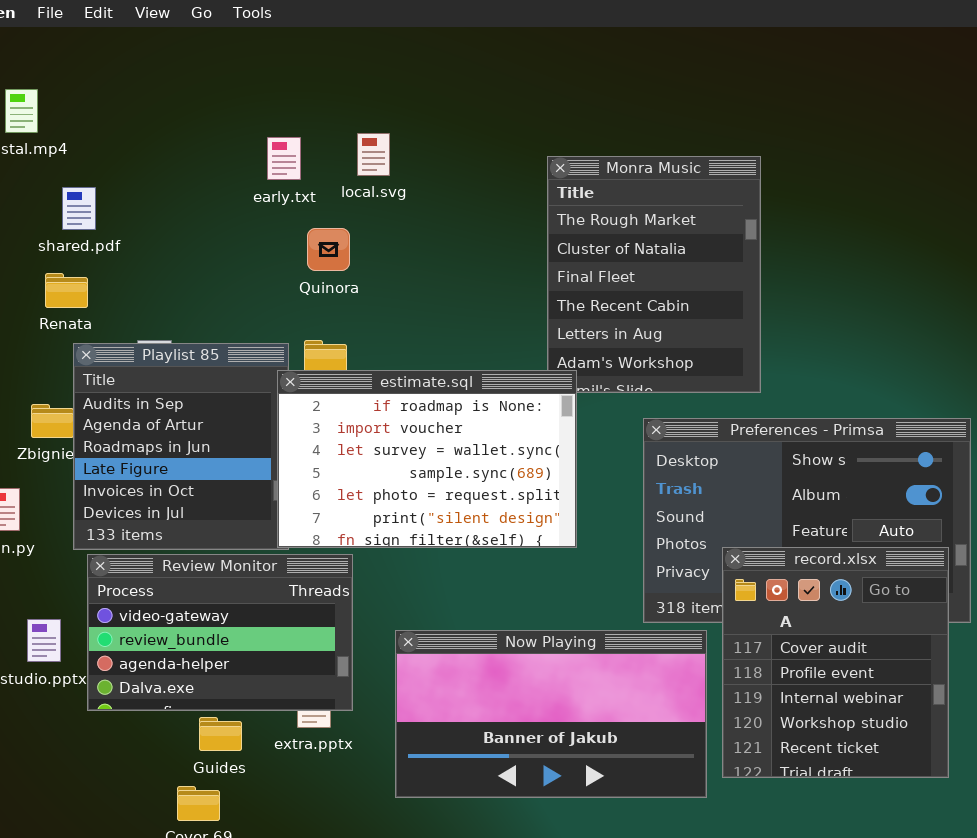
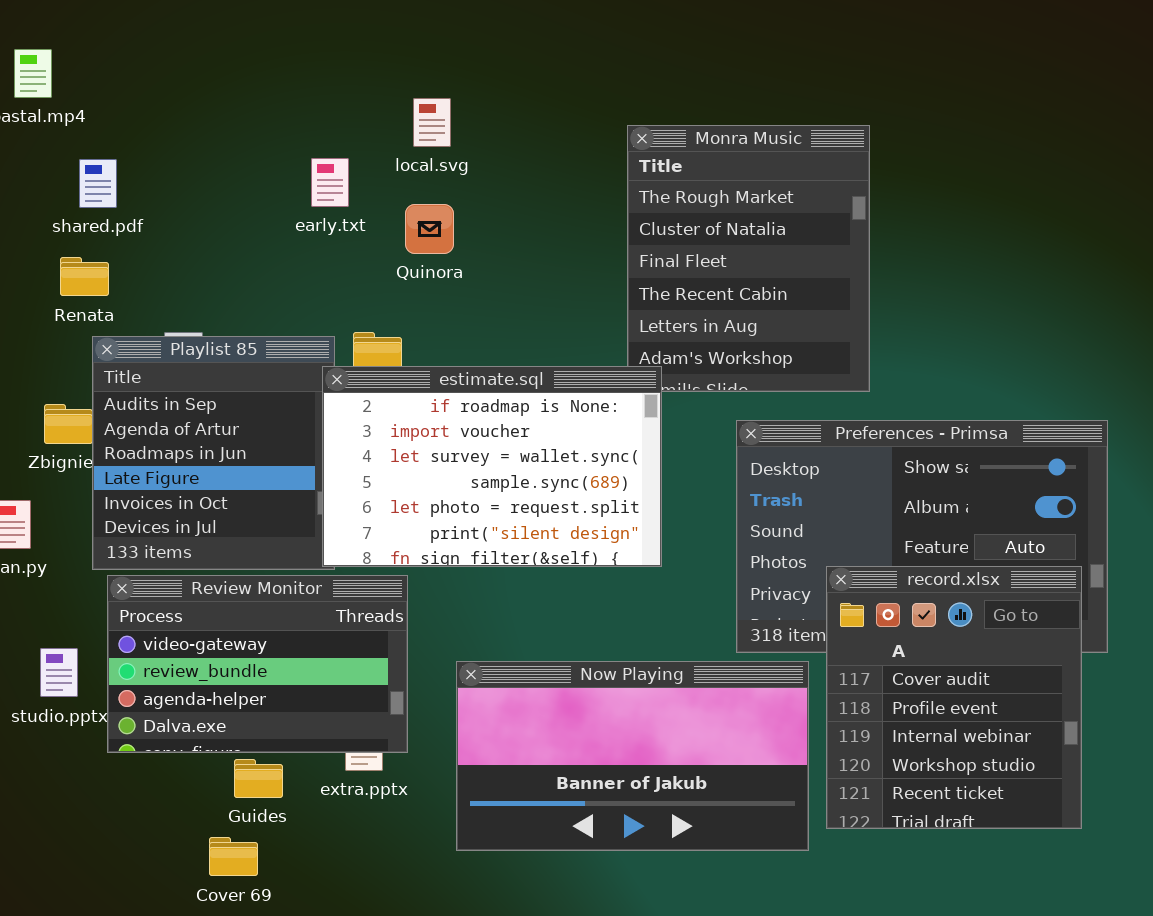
early.txt: [267,137,301,180] -> [311,158,349,207], moved
Quinora: [307,228,350,271] -> [405,204,454,254], moved

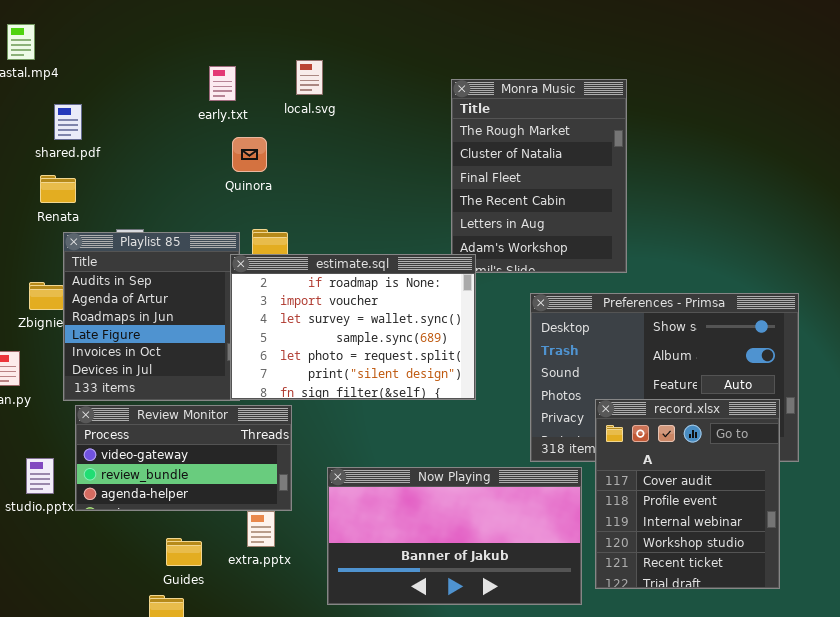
early.txt: [311,158,349,207] -> [209,66,236,101], moved
Quinora: [405,204,454,254] -> [232,137,267,172], moved
Review Monitor: [107,575,408,753] -> [75,405,292,511], resized

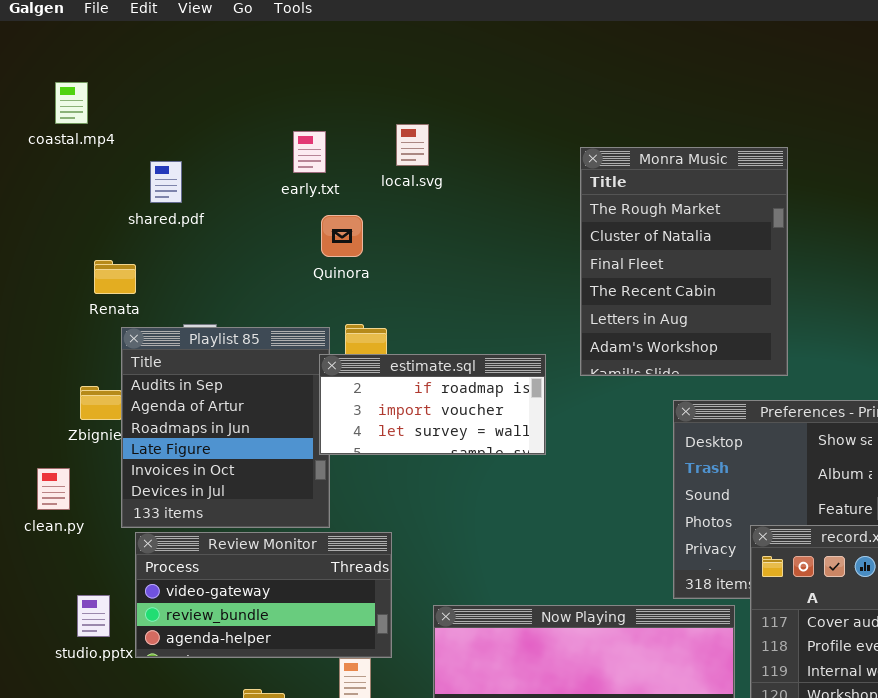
shared.pdf: [54,104,82,140] -> [150,161,182,203], moved
estimate.sql: [230,254,476,400] -> [319,354,546,455], resized

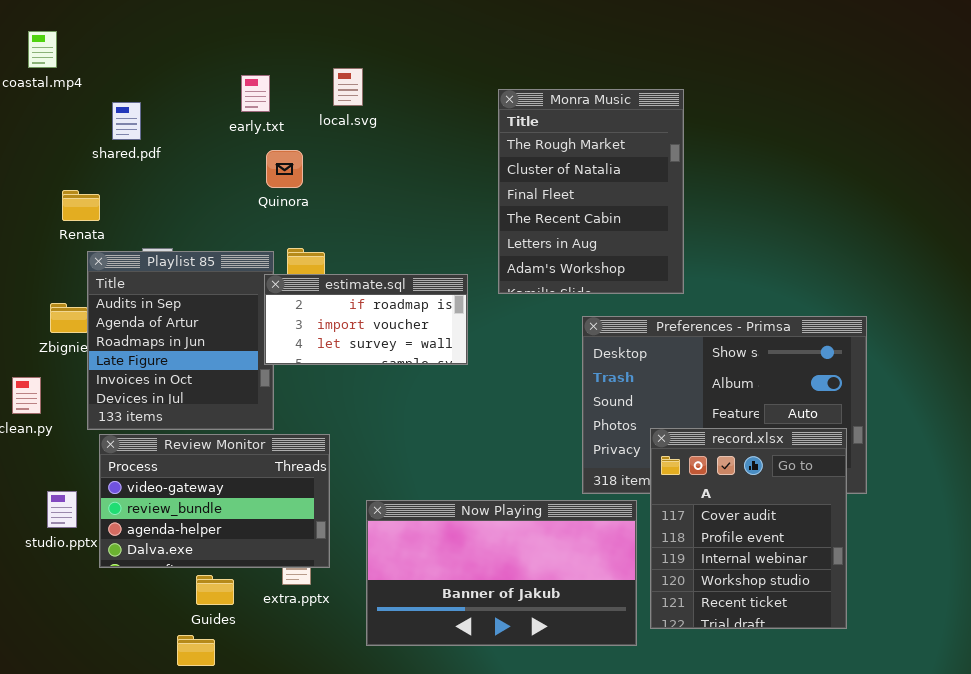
Review Monitor: [135,532,392,658] -> [99,434,330,568], resized

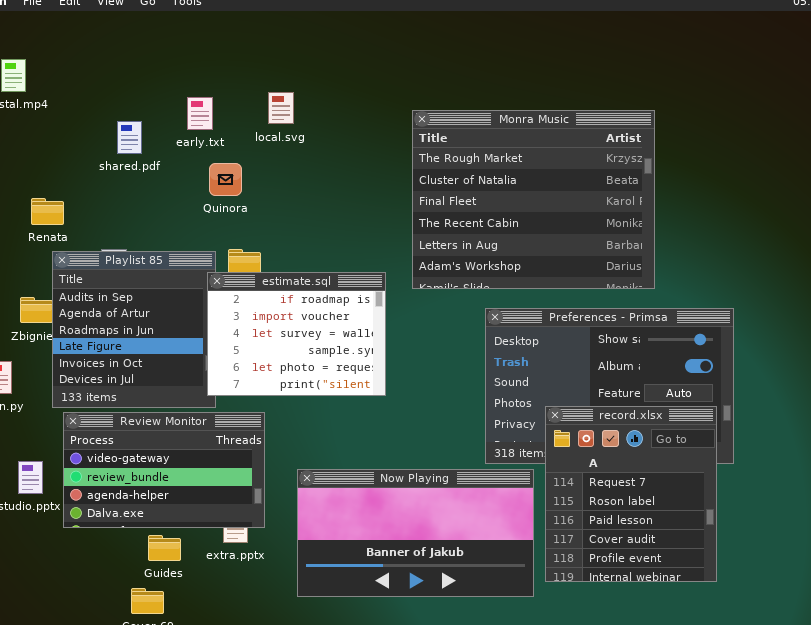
Monra Music: [498,89,684,294] -> [412,110,655,289], resized
shared.pdf: [112,102,141,140] -> [117,121,142,154], moved
estimate.sql: [264,274,468,365] -> [207,272,386,396], resized
record.xlsx: [650,428,847,629] -> [545,406,717,582], scrolled up 3 rows

